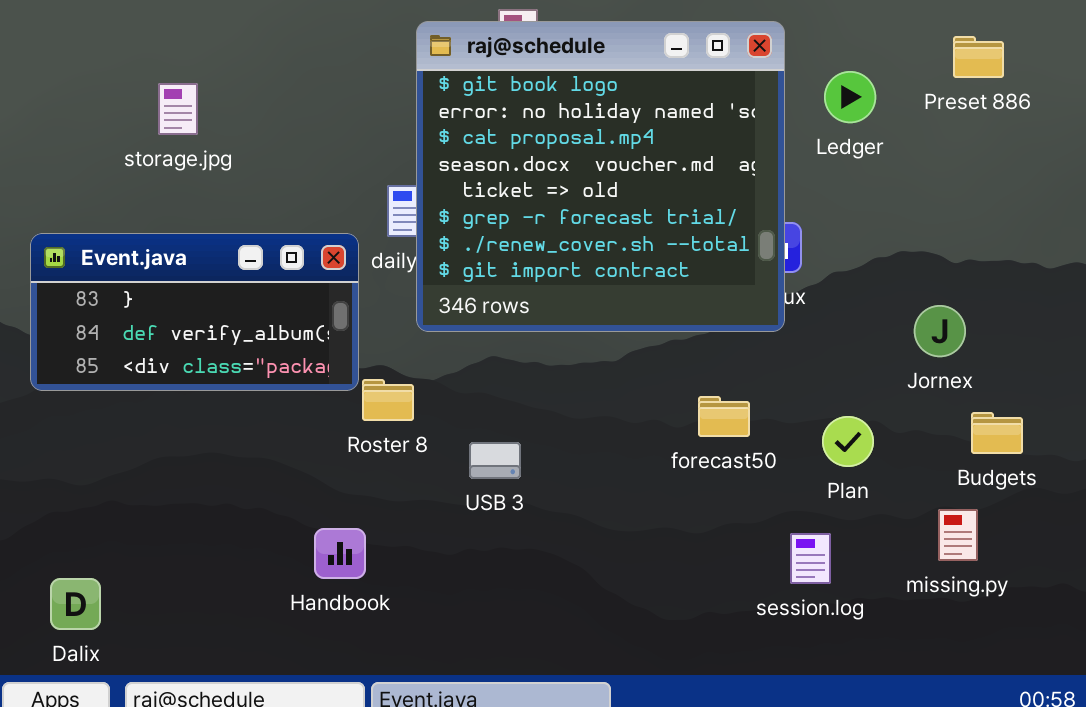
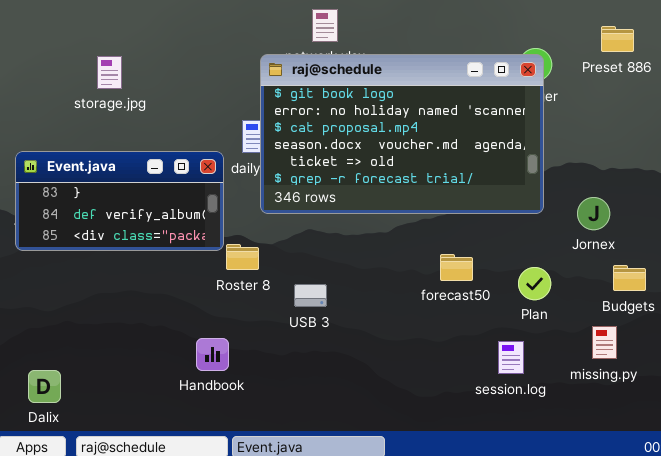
raj@schedule: [416,21,785,332] -> [260,54,544,214], resized

